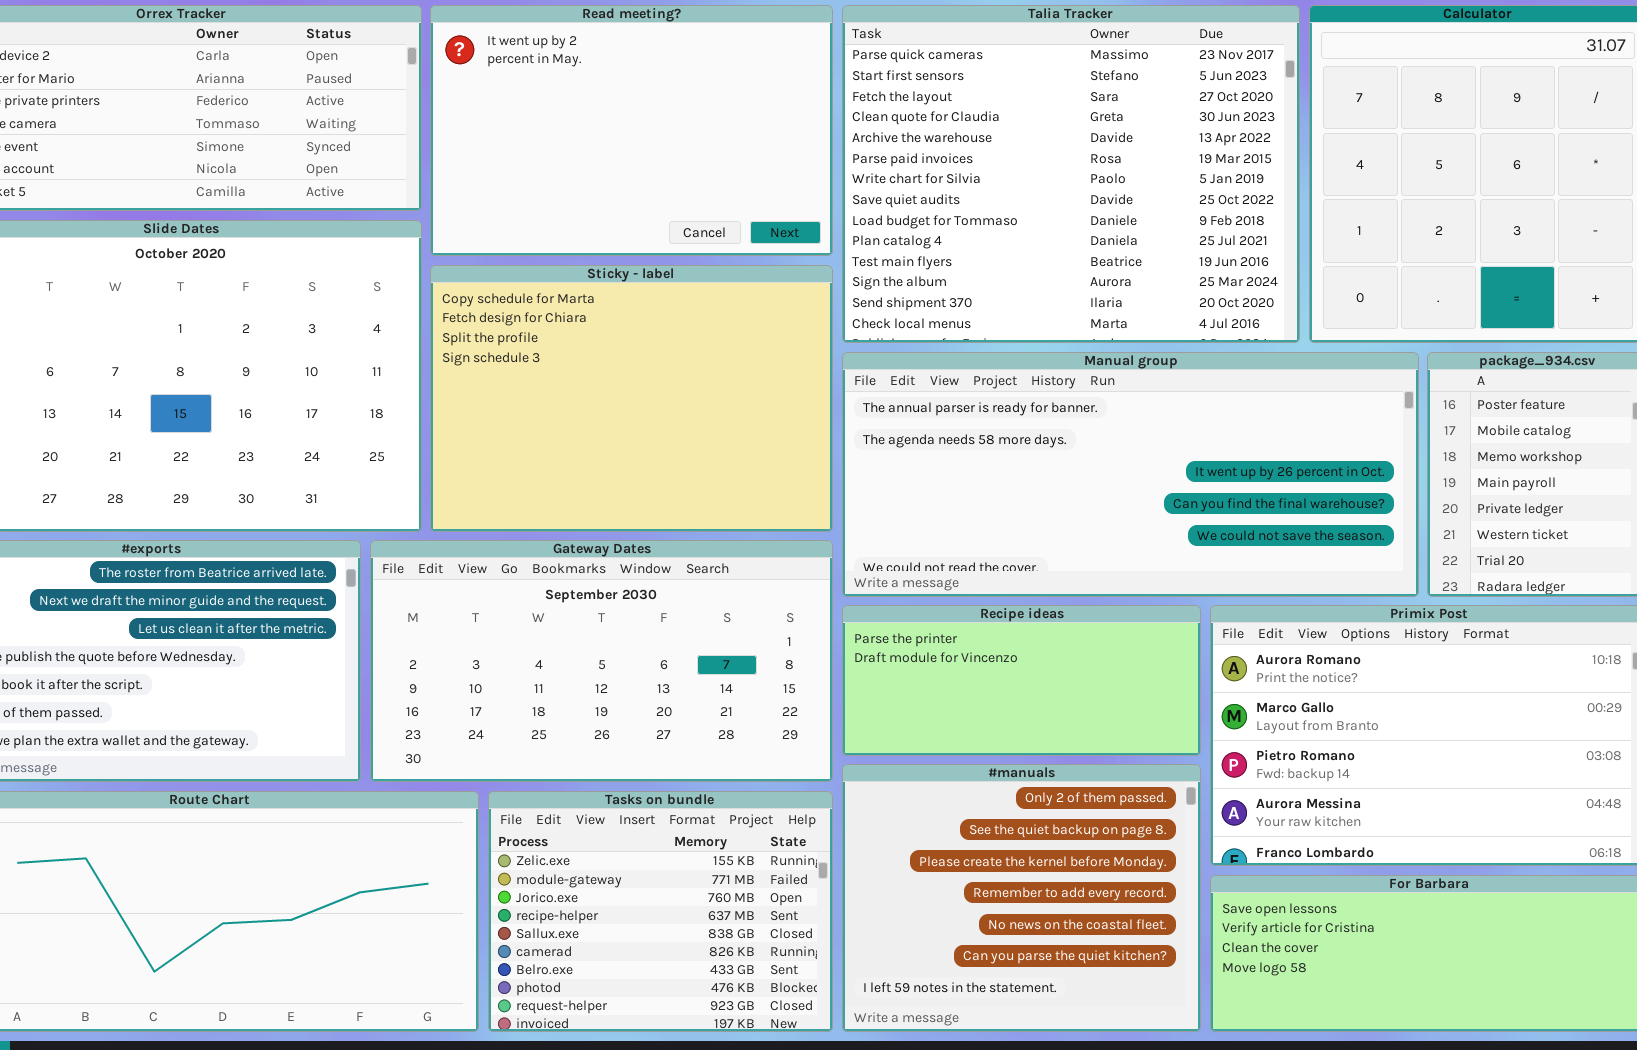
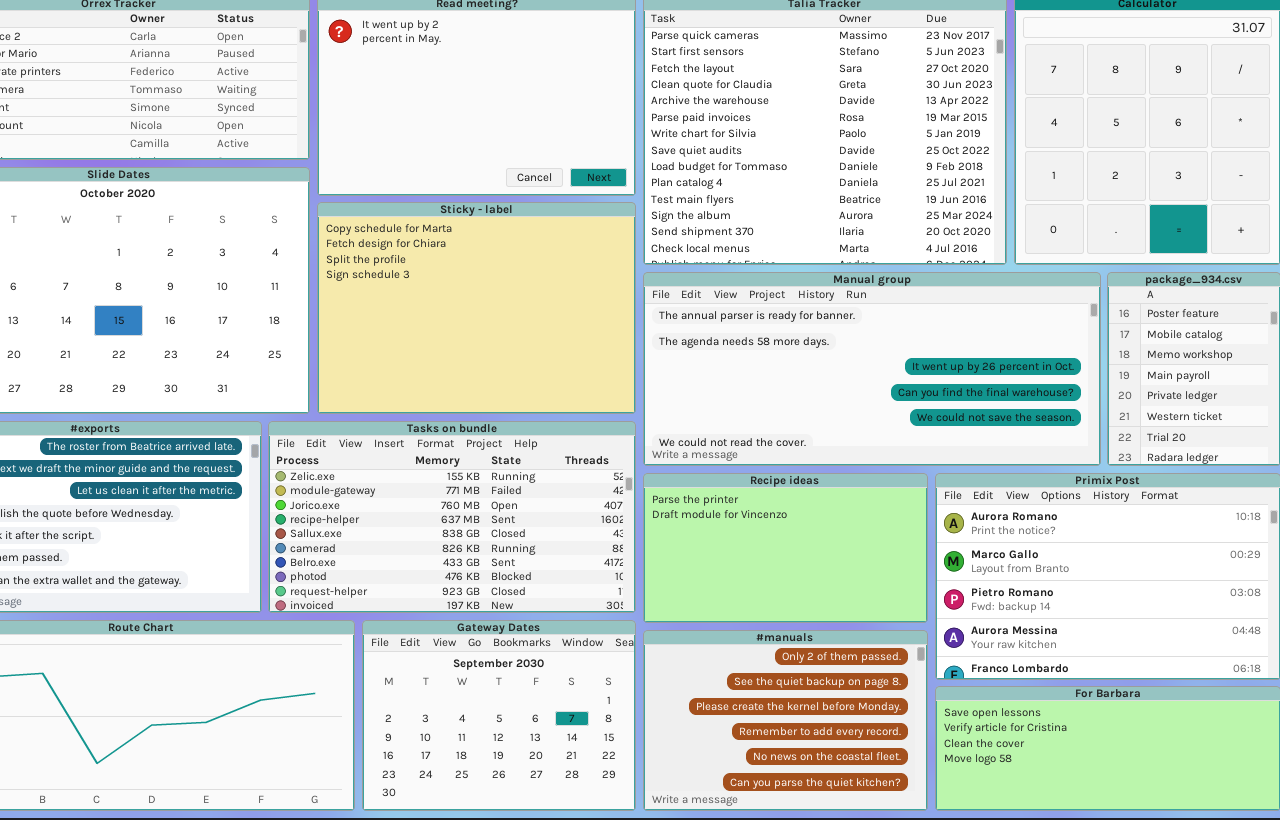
Gateway Dates: [370,540,833,782] -> [362,620,636,811], moved, resized
Recipe ideas: [842,605,1201,756] -> [643,473,928,623], resized
#manuals: [842,764,1201,1032] -> [643,630,928,811], resized
Tasks on bundle: [488,791,833,1032] -> [268,421,636,613], moved, resized

